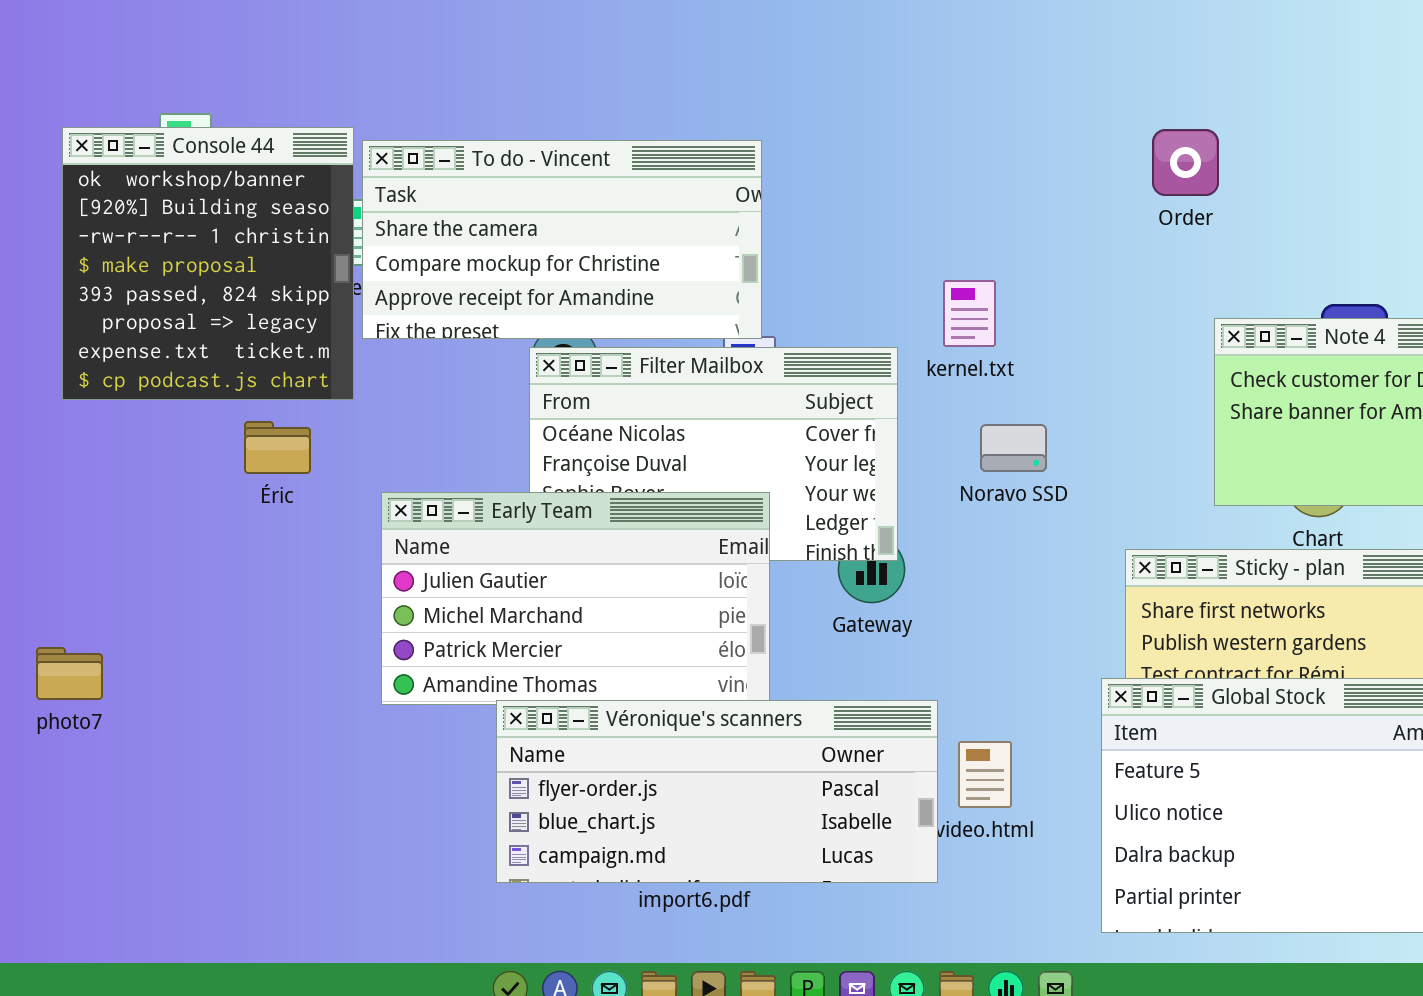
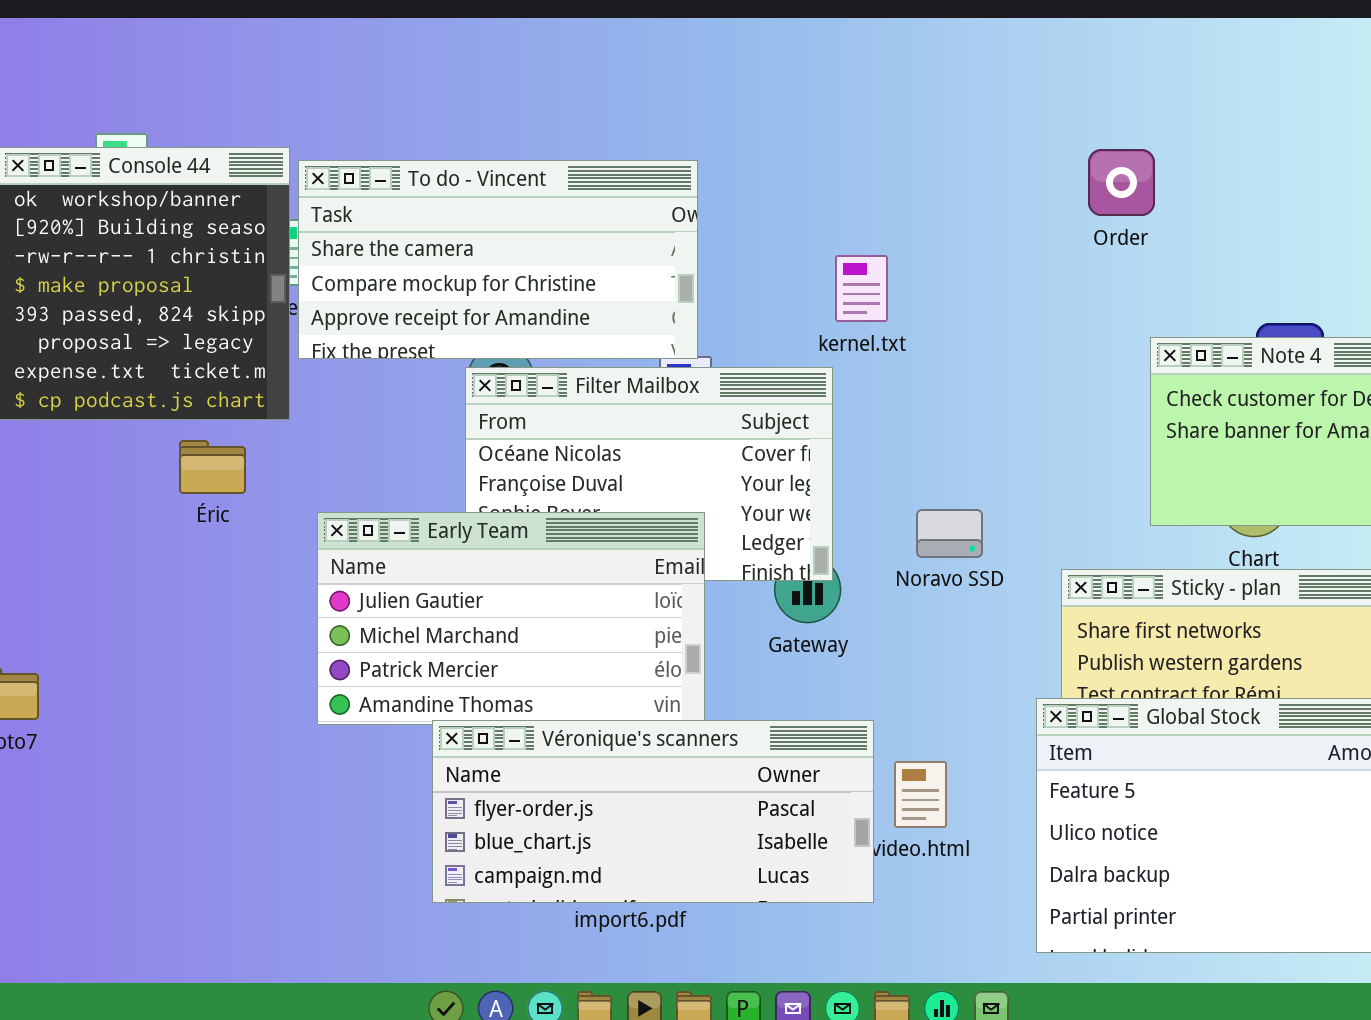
kernel.txt: [943,280,996,347] -> [835,255,888,322], moved
Noravo SSD: [980,424,1047,472] -> [916,509,983,558], moved

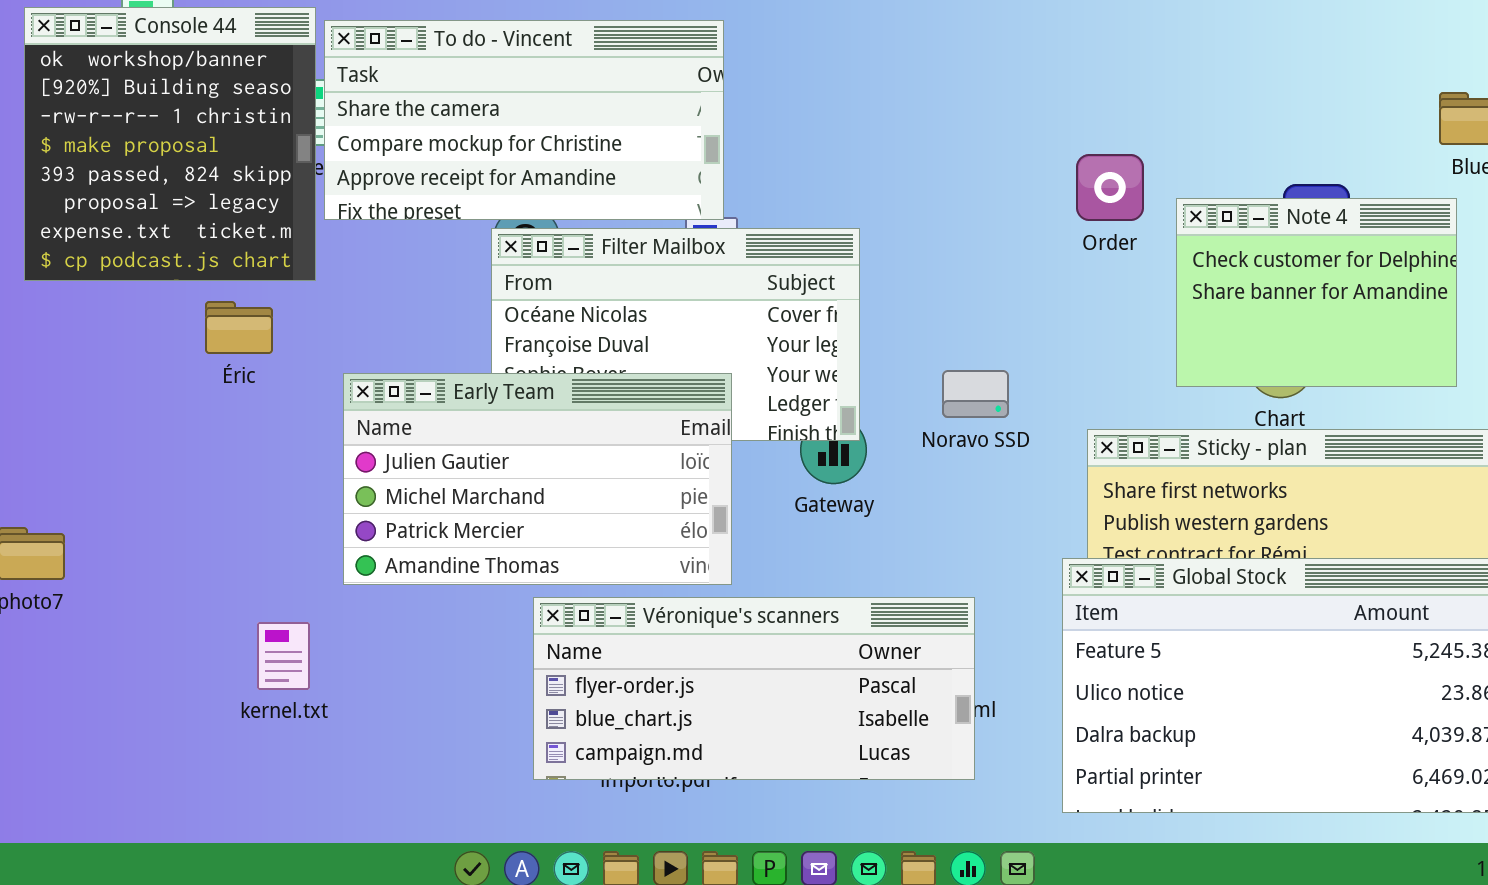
Order: [1088,149,1155,216] -> [1076,154,1144,221], moved
kernel.txt: [835,255,888,322] -> [257,622,310,690], moved
Véronique's scanners: [432,720,874,903] -> [533,597,975,780], moved

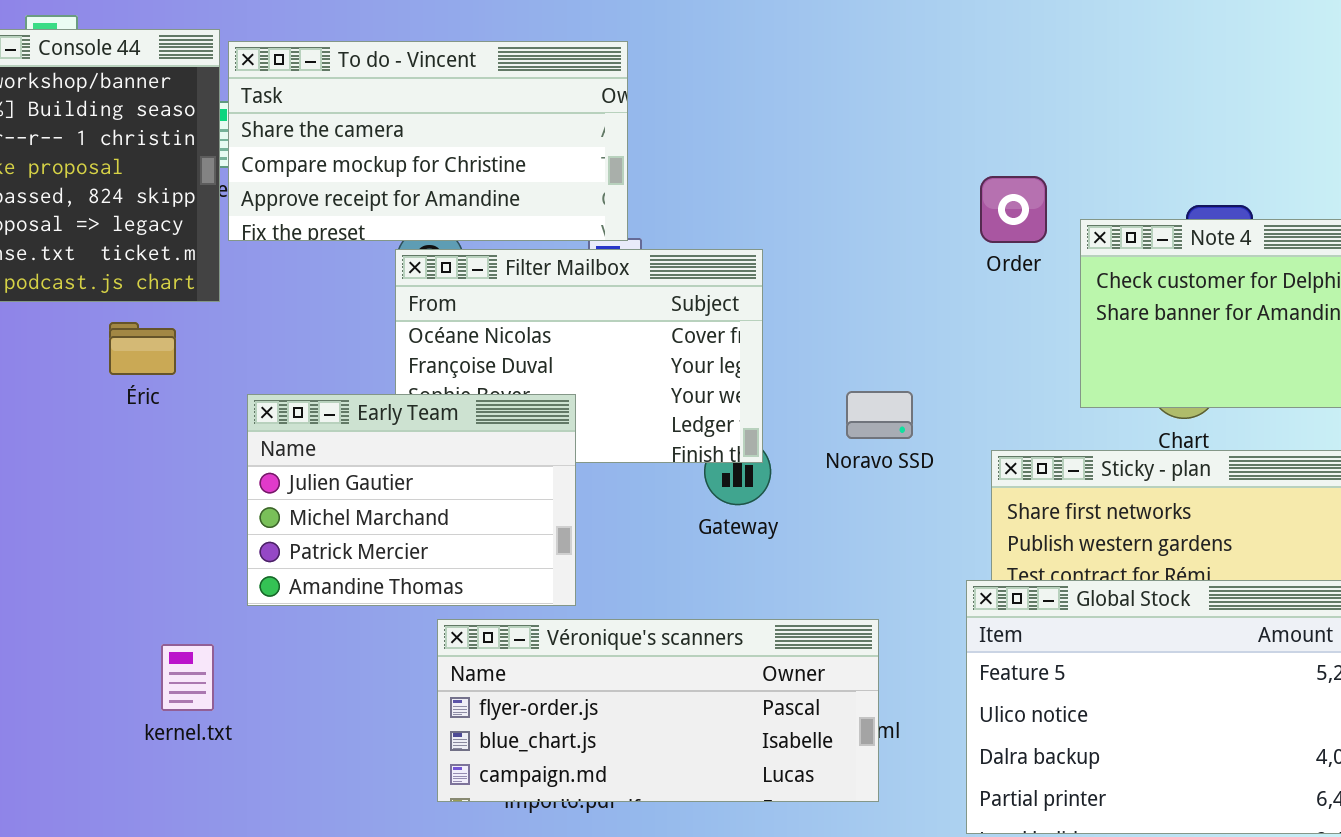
Early Team: [343,373,732,585] -> [247,394,576,606], resized

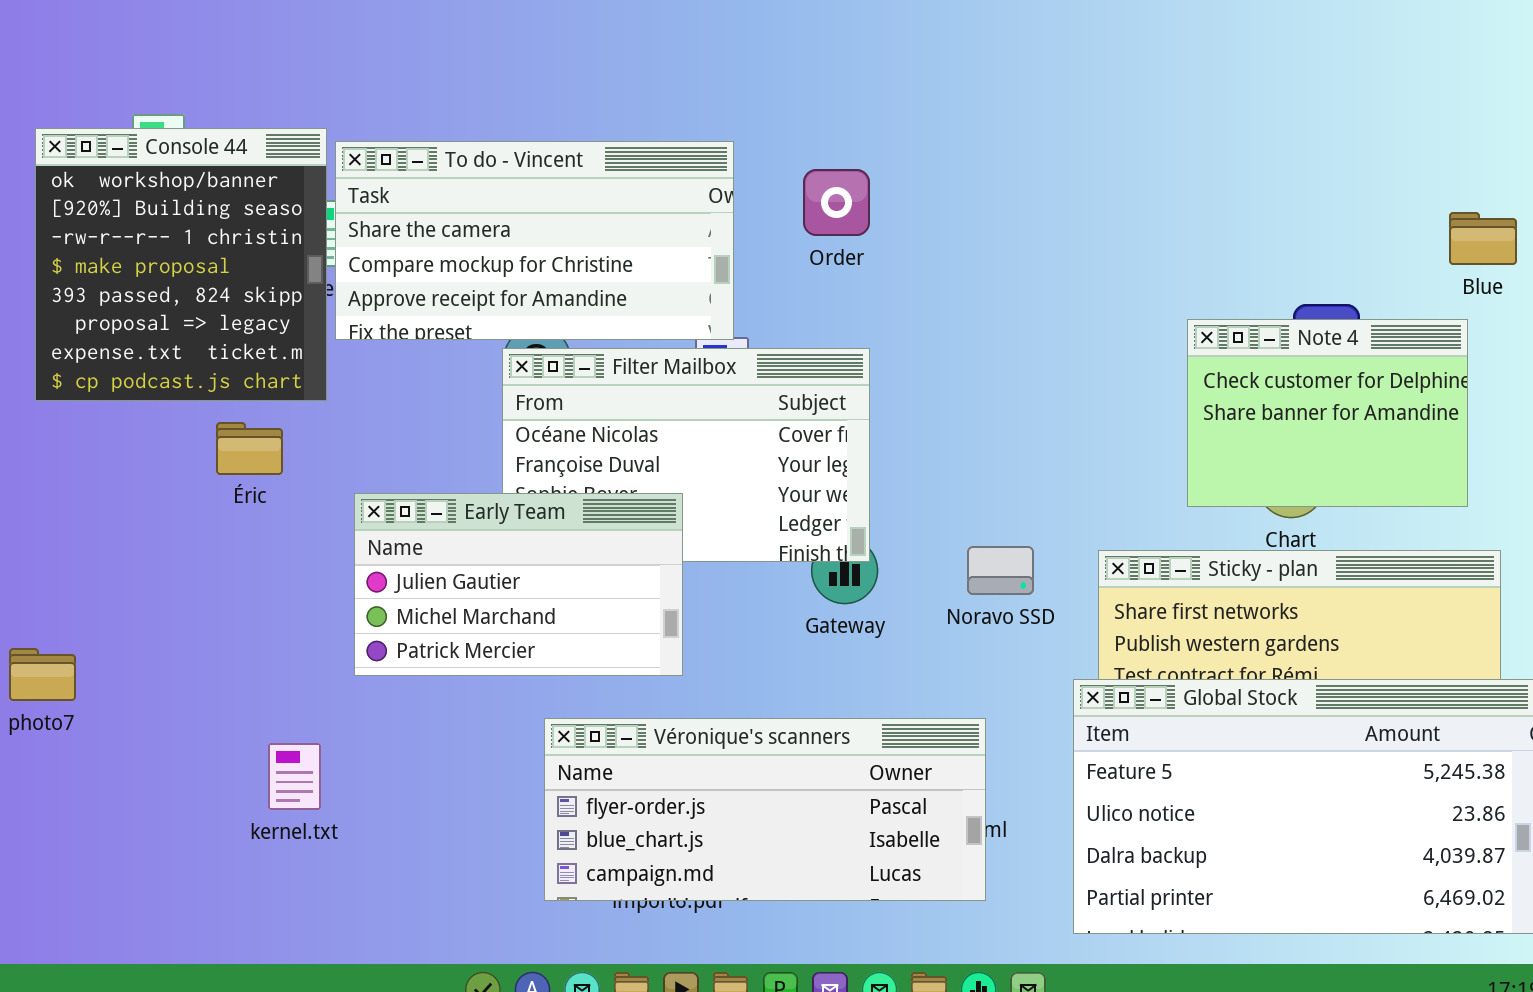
Order: [980,176,1047,243] -> [803,169,870,236], moved
Noravo SSD: [846,391,913,439] -> [967,546,1034,595], moved
Early Team: [247,394,576,606] -> [354,493,683,676], resized

